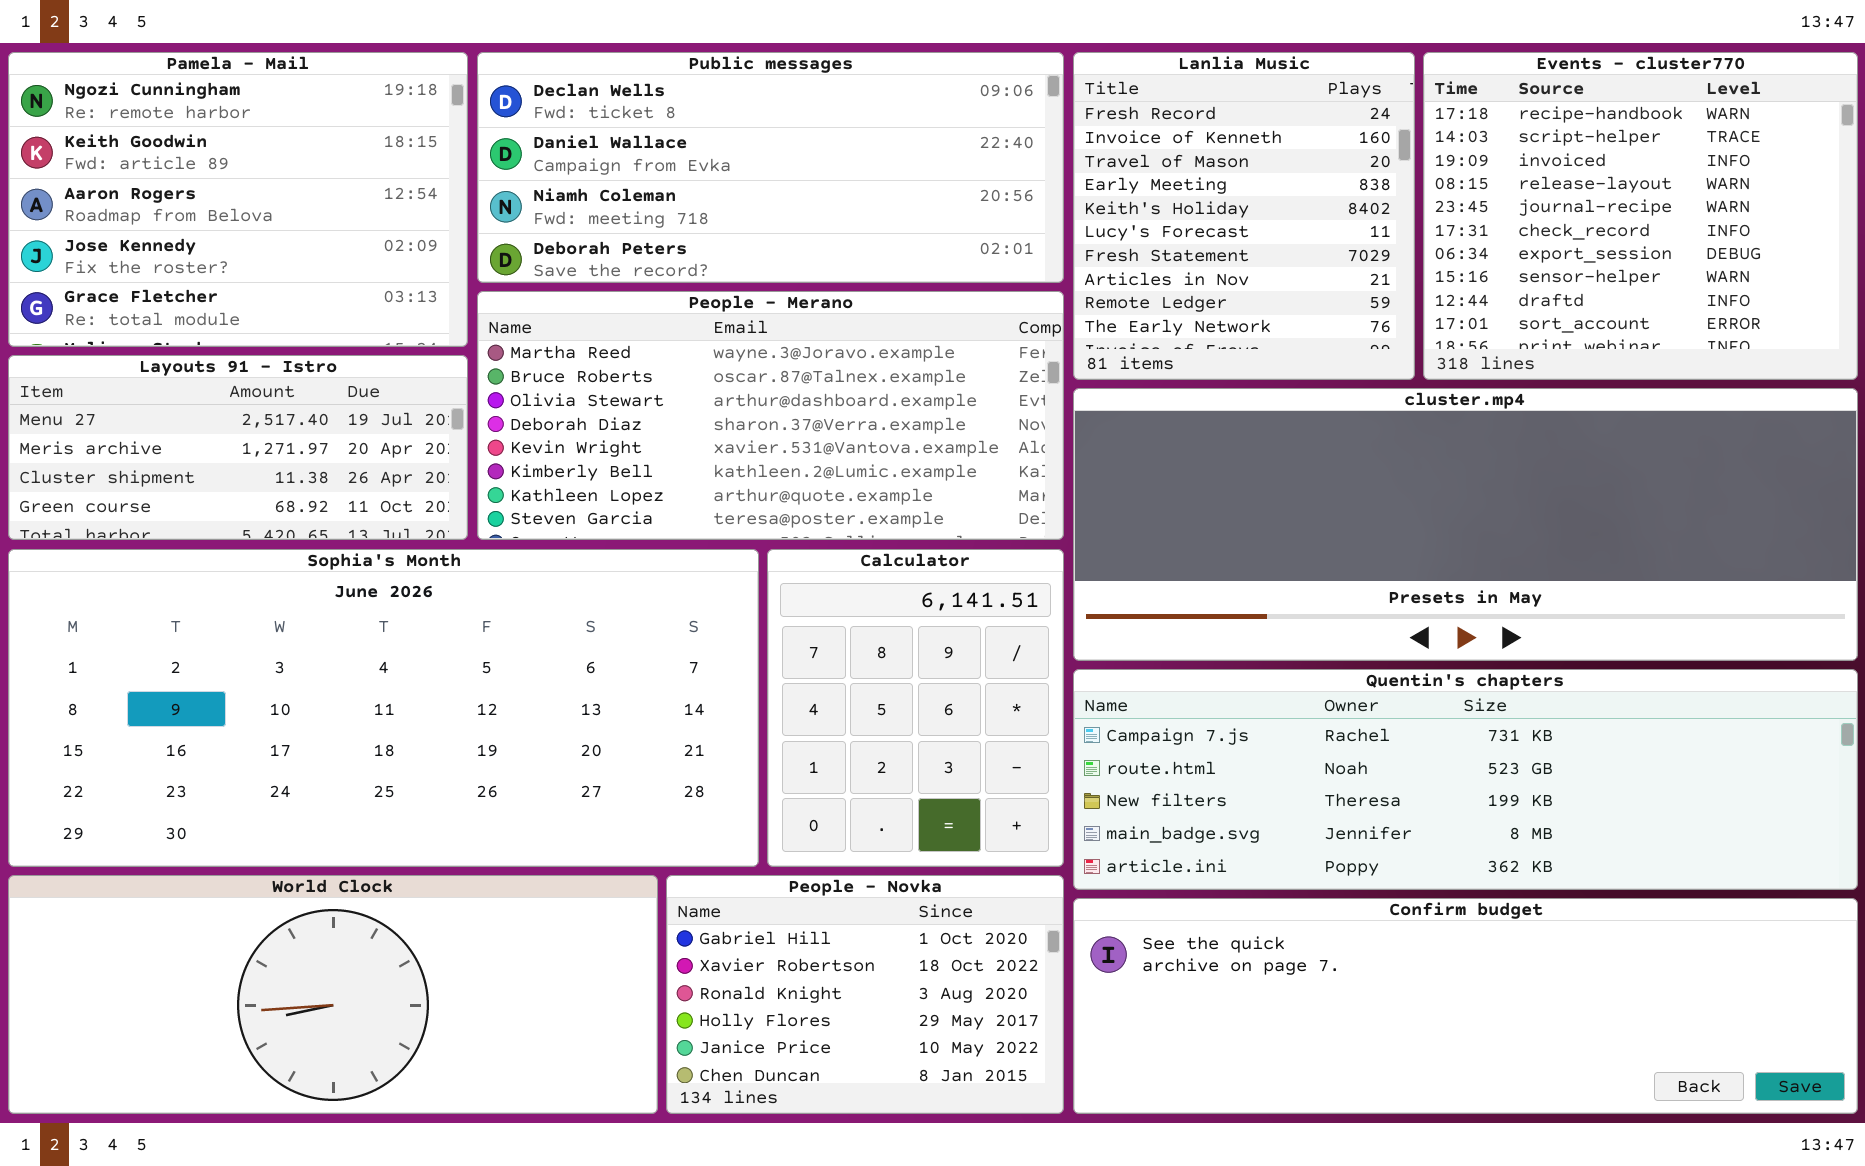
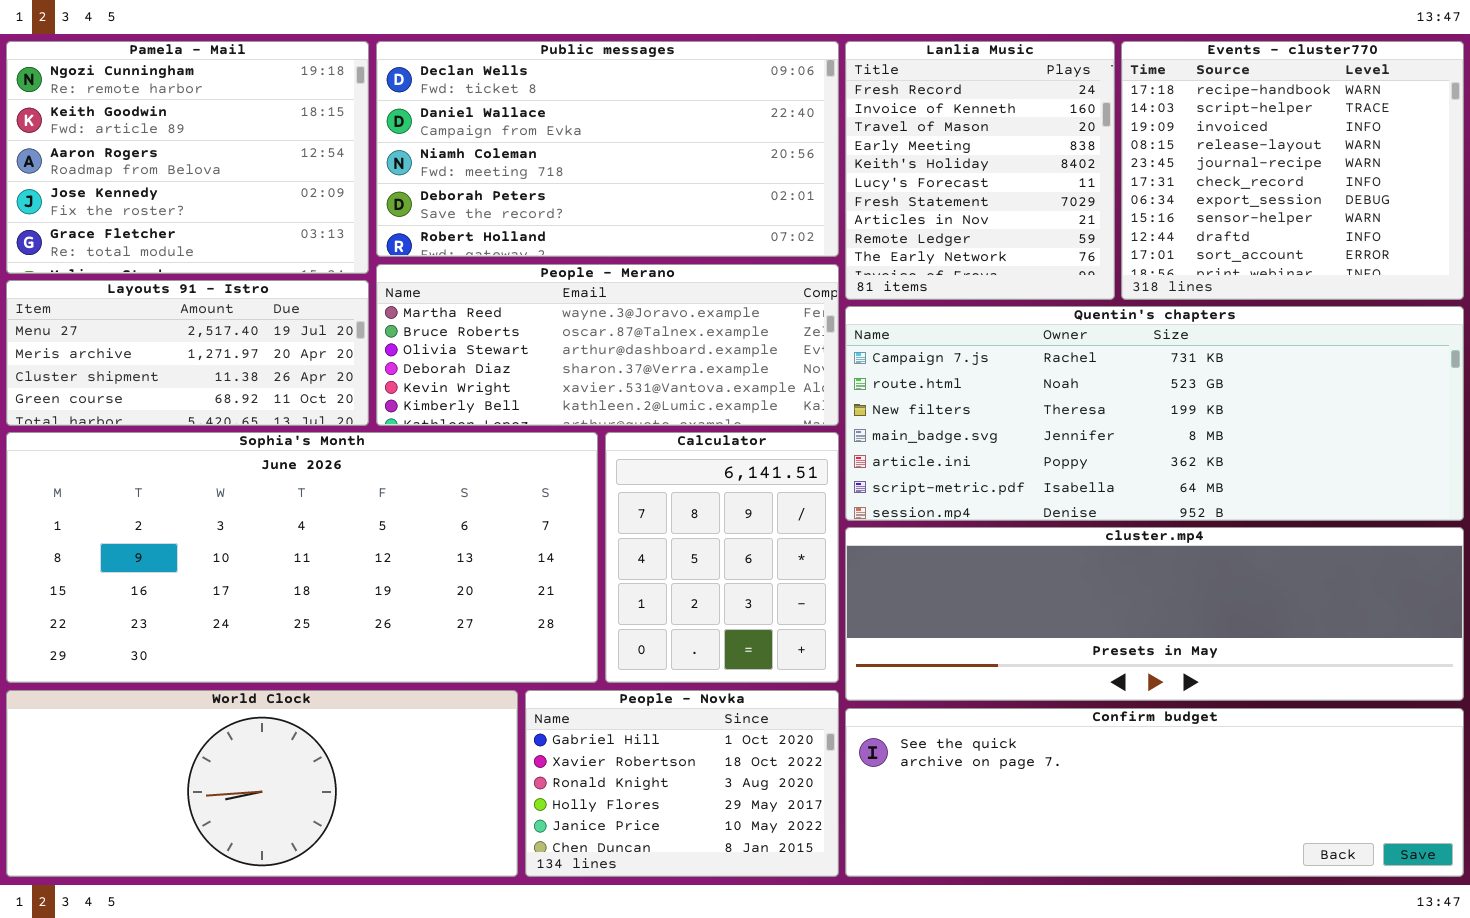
Public messages: [477,52,1064,283] -> [376,41,839,257], resized
People - Merano: [477,291,1064,540] -> [376,264,839,426], resized
cluster.mp4: [1073,388,1858,661] -> [845,527,1464,701], moved, resized
Quentin's chapters: [1073,669,1858,890] -> [845,306,1464,521], moved, resized

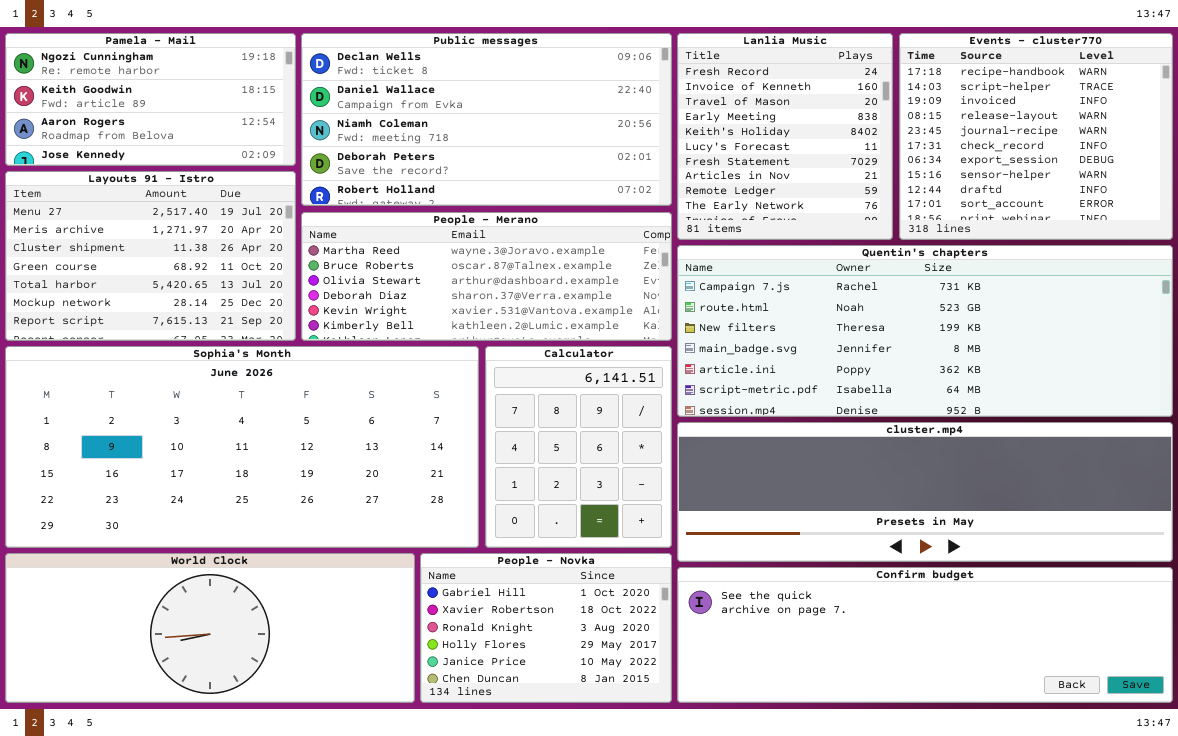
Pamela - Mail: [6,41,369,274] -> [5,33,296,166], resized
Layouts 91 - Istro: [6,280,369,426] -> [5,171,296,341], resized

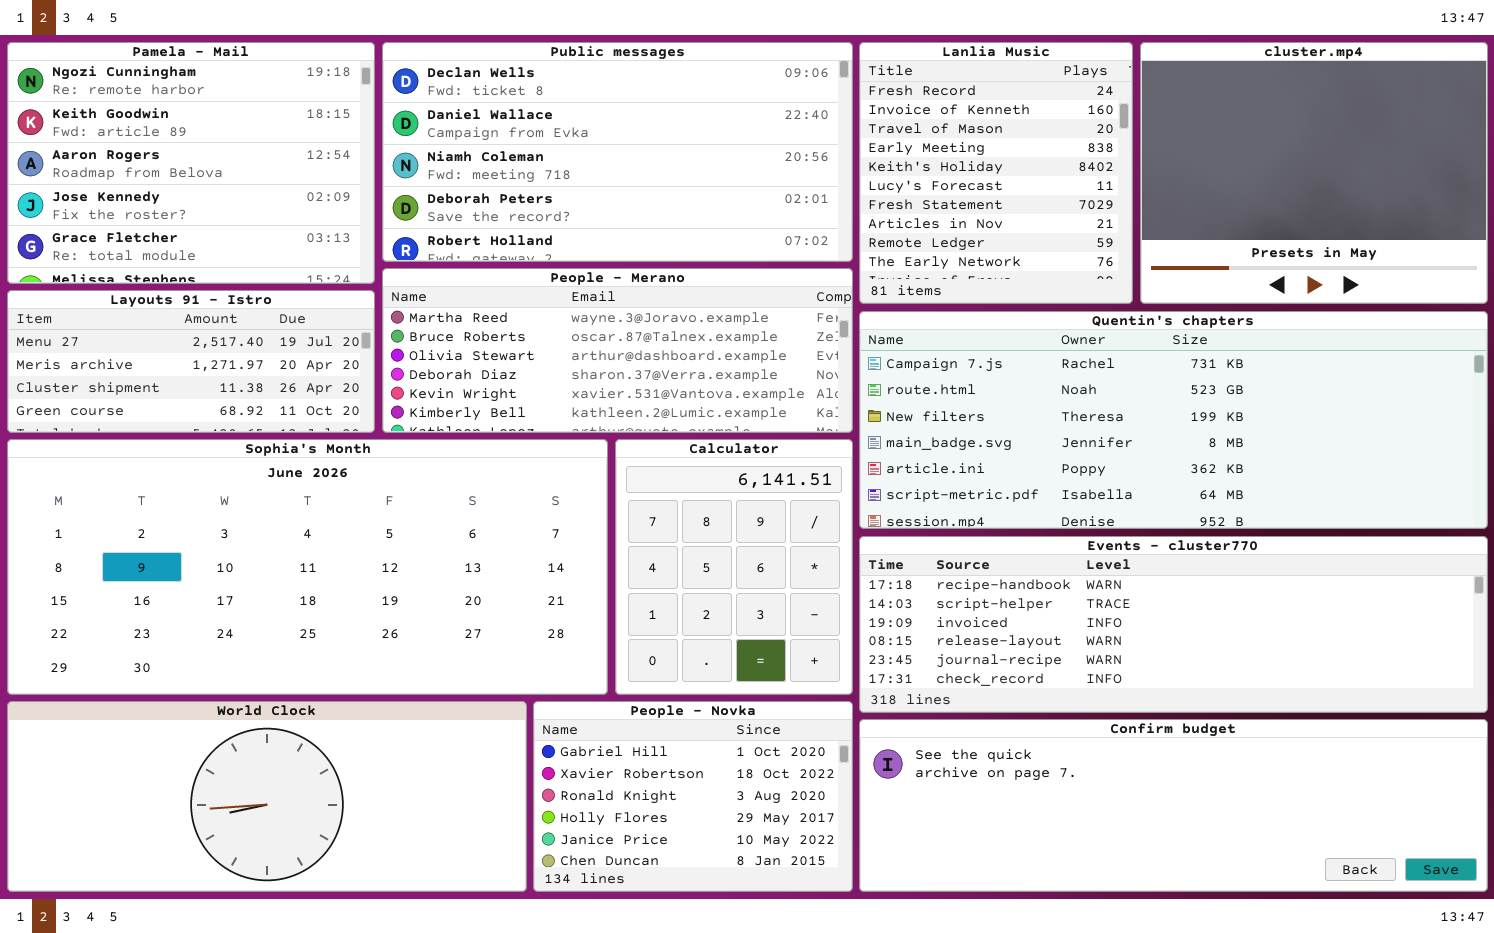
Pamela - Mail: [5,33,296,166] -> [7,42,375,284], resized
Events - cluster770: [899,33,1173,240] -> [859,536,1488,713], moved, resized
Layouts 91 - Istro: [5,171,296,341] -> [7,290,375,433], resized
cluster.mp4: [677,422,1173,562] -> [1140,42,1488,304], moved, resized

